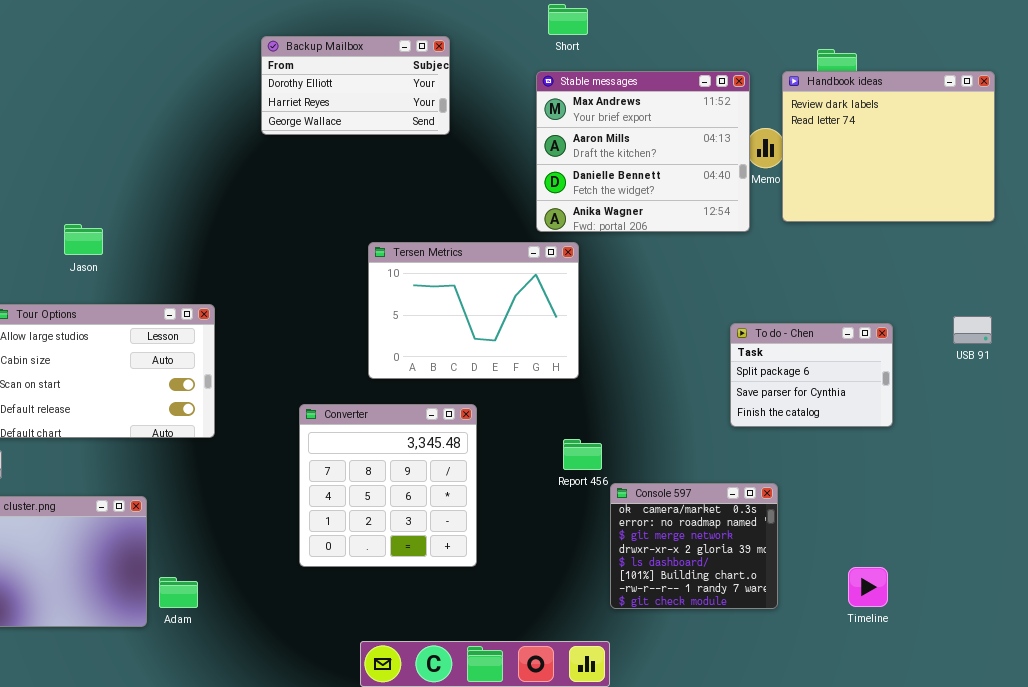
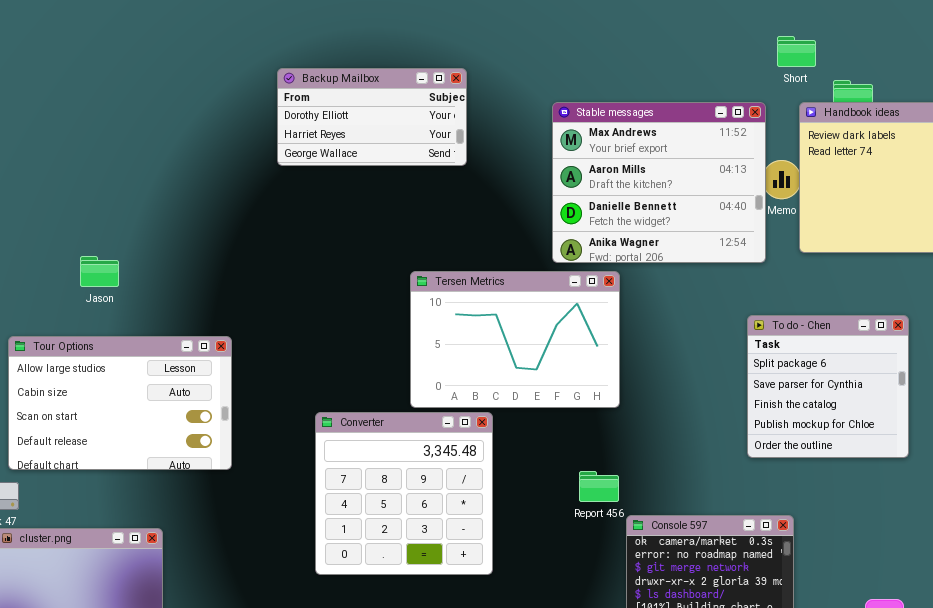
Short: [548,4,588,35] -> [777,36,816,67], moved
Tersen Metrics: [368,242,579,379] -> [410,271,620,408], moved
To do - Chen: [730,323,893,427] -> [747,315,909,458], resized
Converter: [299,404,477,567] -> [315,412,493,575], moved

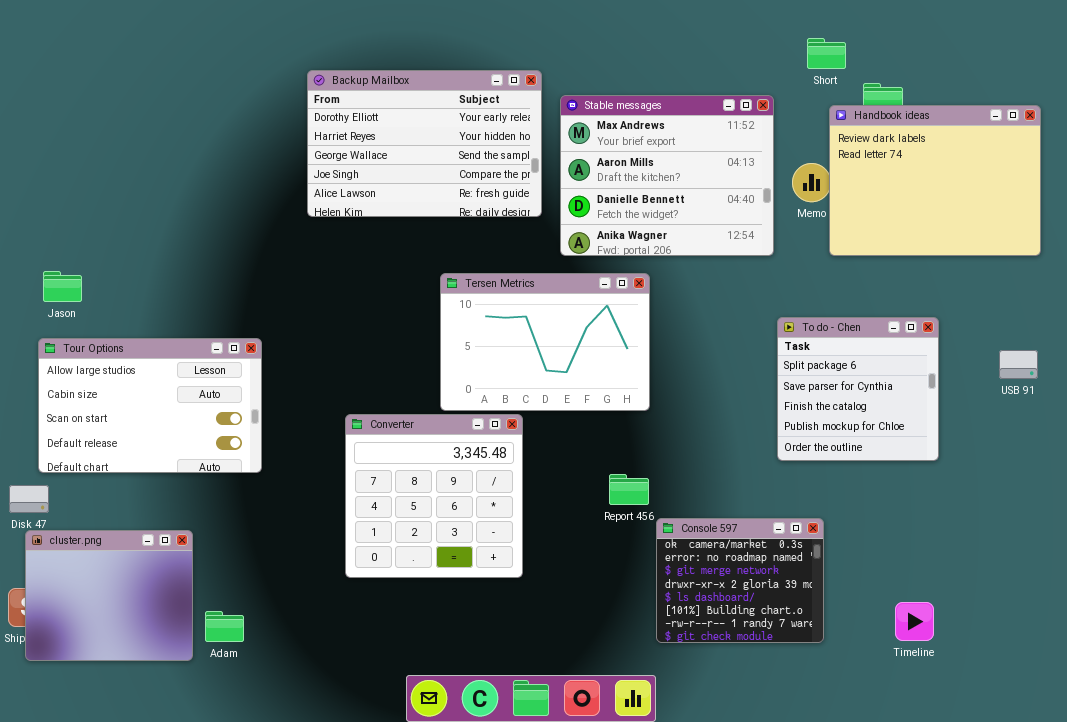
Backup Mailbox: [277,68,467,166] -> [307,70,542,217], resized
Stable messages: [552,102,766,263] -> [560,95,774,256], moved
Jason: [80,256,119,287] -> [43,271,82,302], moved

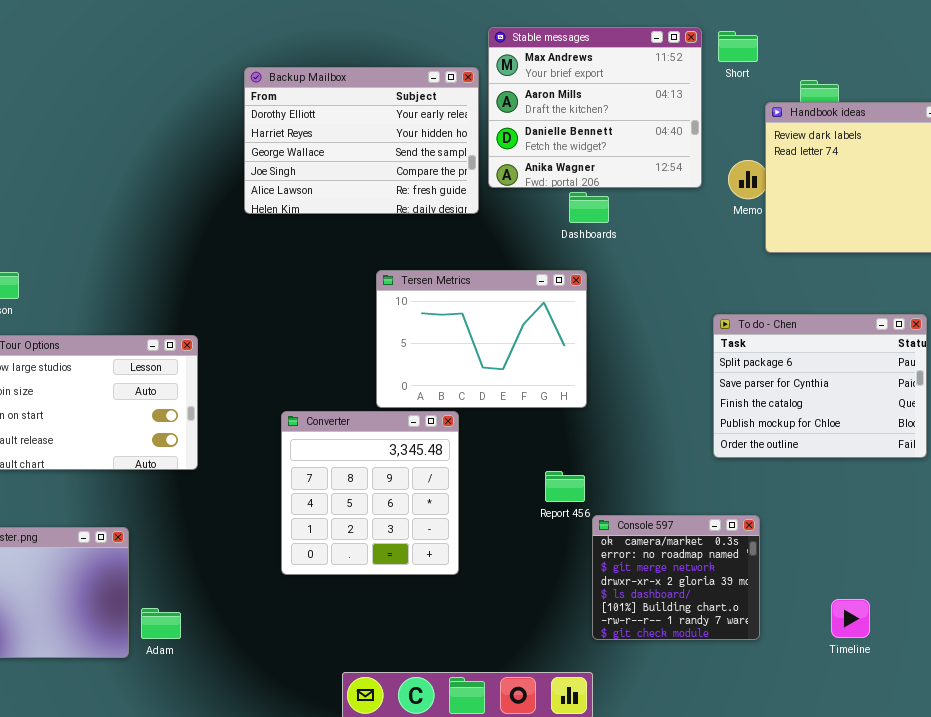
Short: [807,38,846,69] -> [718,31,758,62], moved
Stable messages: [560,95,774,256] -> [488,27,702,188], moved
To do - Chen: [777,317,939,461] -> [713,314,927,458], resized

